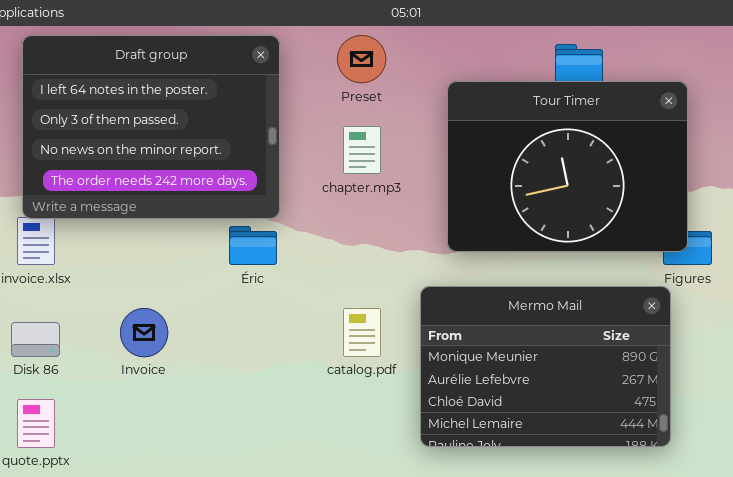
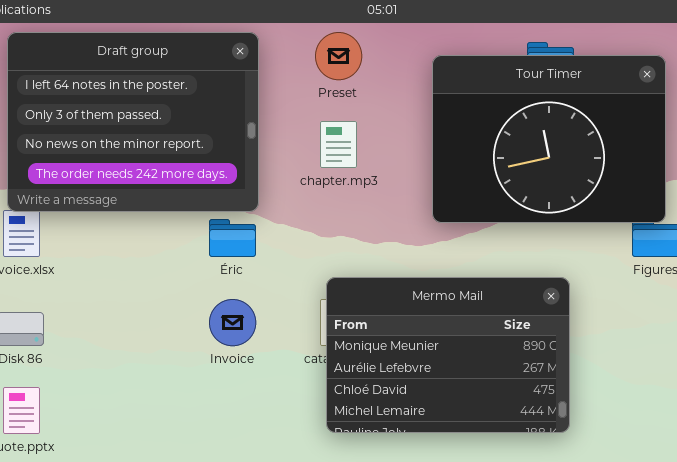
Tour Timer: [447,81,688,252] -> [432,55,666,223], moved
Mermo Mail: [420,286,671,447] -> [326,277,570,433], moved
Invoice: [120,308,168,357] -> [209,299,256,346], moved

